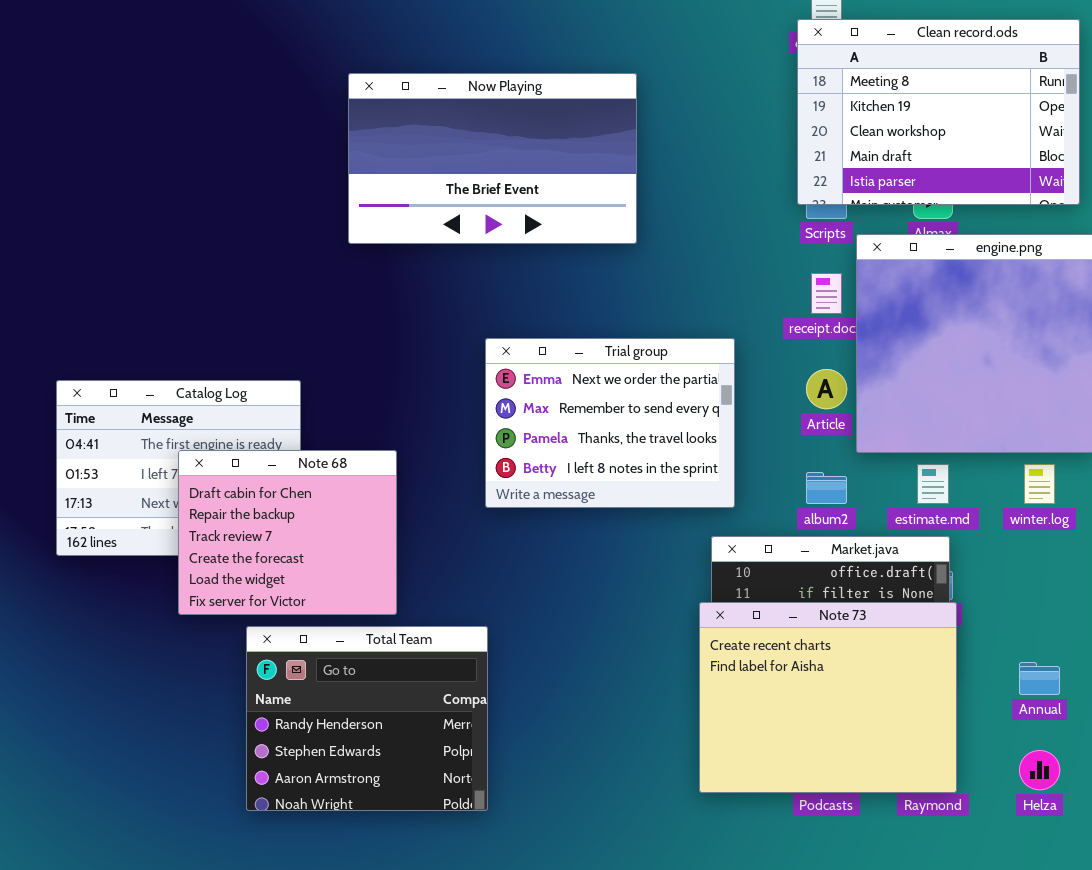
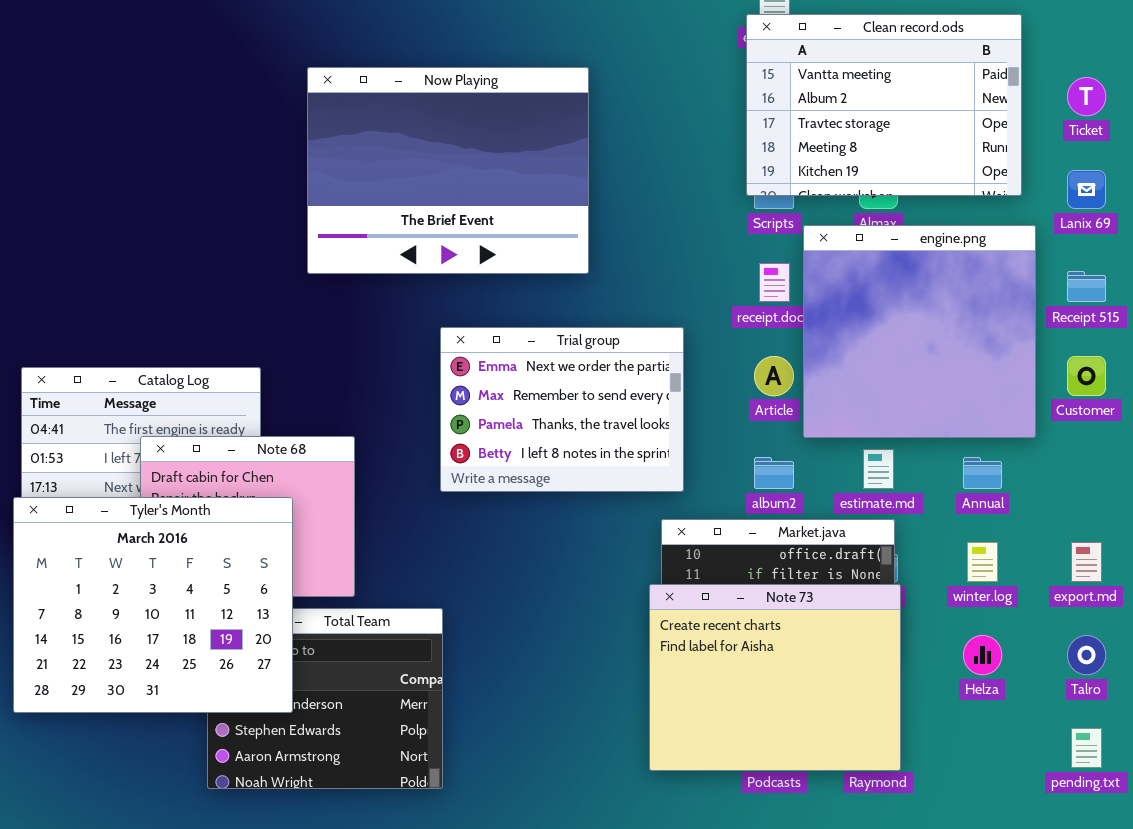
Clean record.ods: [797,19,1080,205] -> [746,14,1022,196], scrolled up 3 rows
Now Playing: [348,73,637,244] -> [307,67,589,274], resized
winter.log: [1024,464,1055,504] -> [967,542,998,582], moved
Tyler's Month: none -> [13,497,293,713], opened
Annual: [1019,662,1060,695] -> [963,457,1002,489], moved
Helza: [1019,750,1060,790] -> [963,635,1002,675], moved

